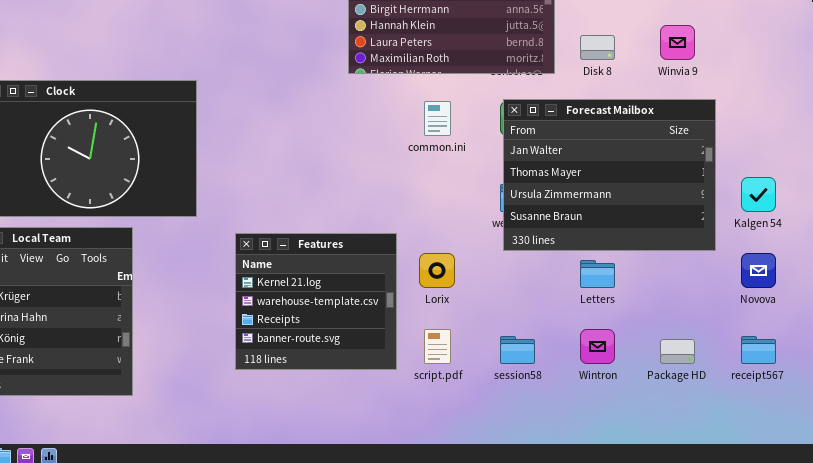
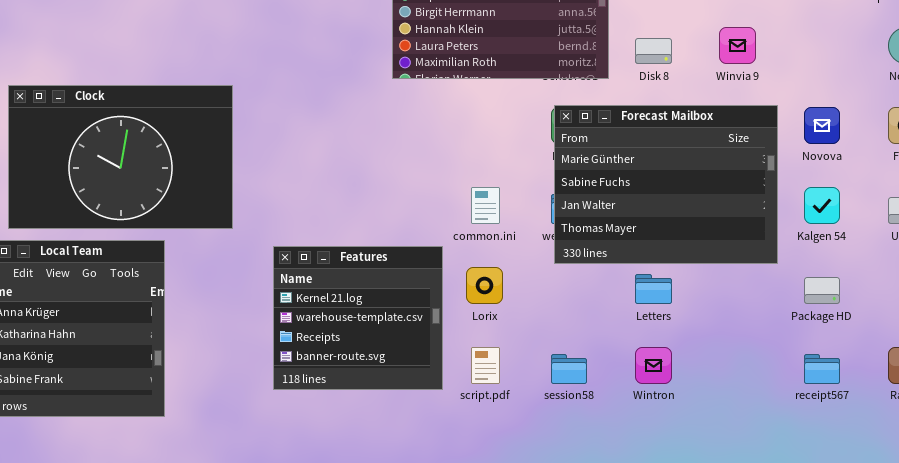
Forecast Mailbox: [503,99,716,251] -> [554,105,778,264], scrolled up 2 rows
common.ini: [424,101,451,136] -> [471,187,500,224], moved
Novova: [741,253,776,288] -> [804,107,840,144], moved
Package HD: [660,339,695,364] -> [804,277,840,304], moved

